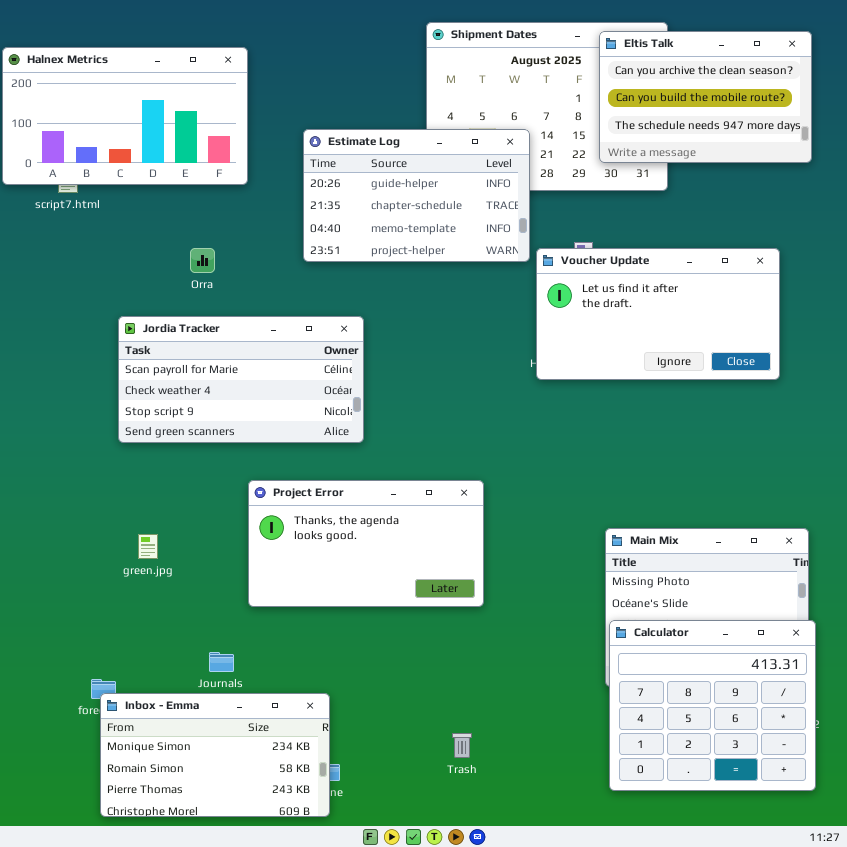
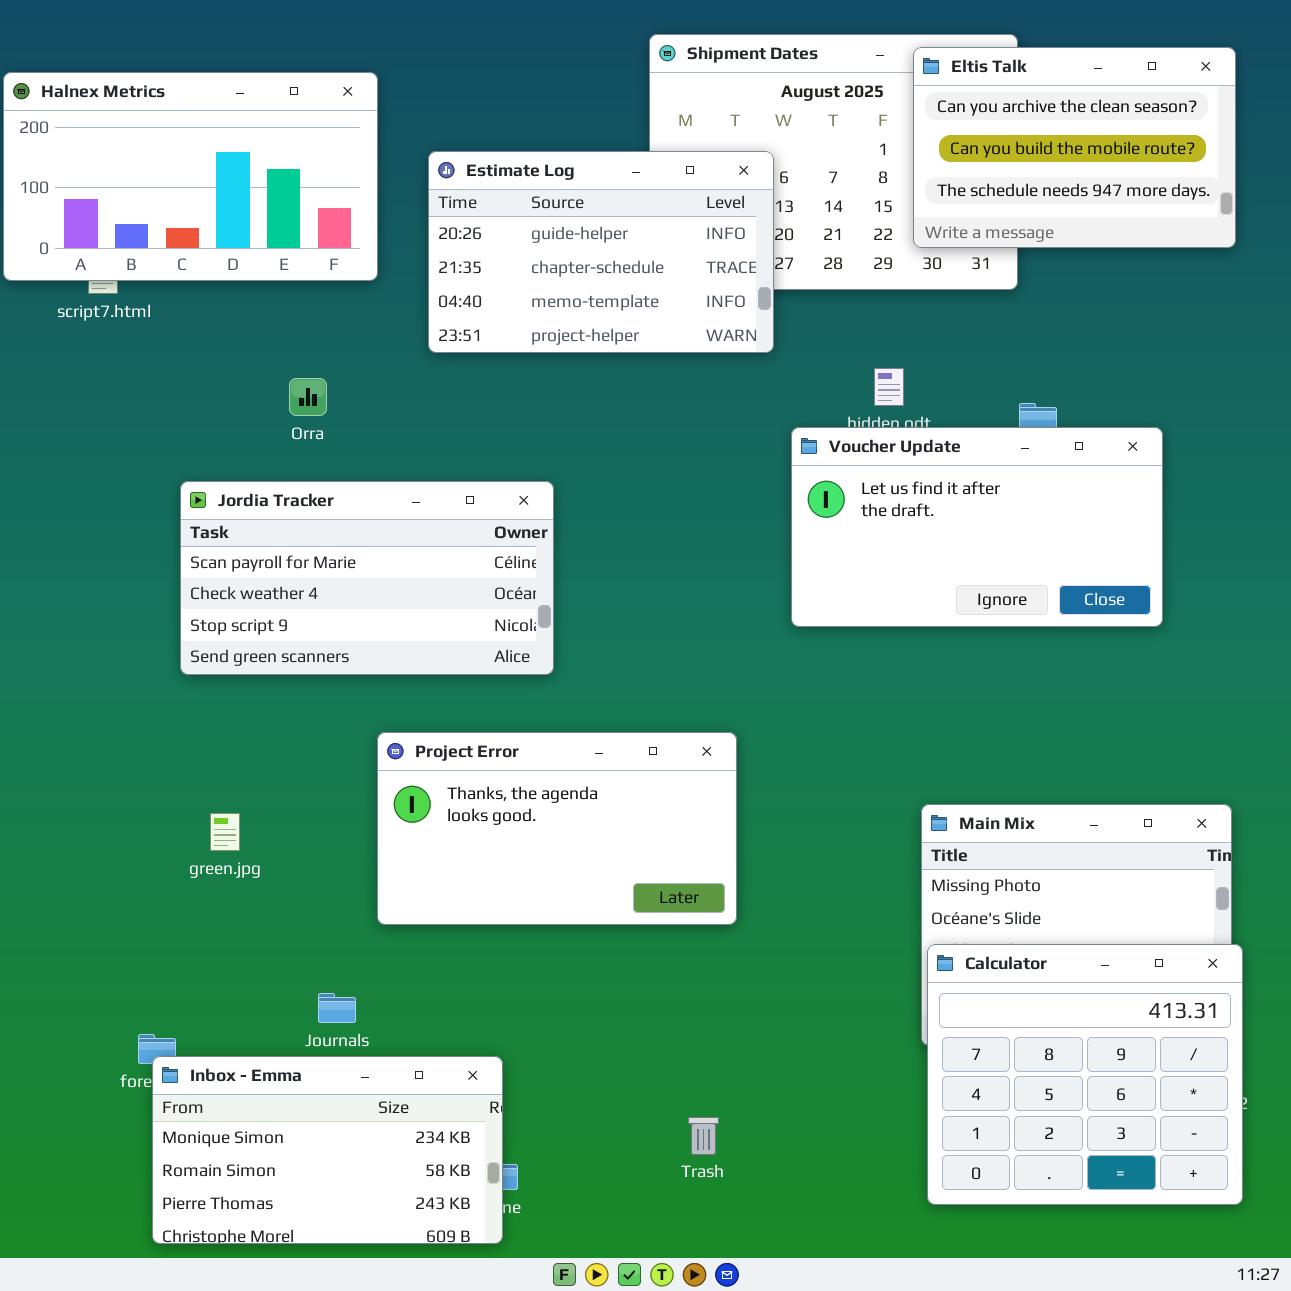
Estimate Log: [303,129,530,262] -> [428,151,774,353], moved
Voucher Update: [536,248,780,380] -> [791,427,1163,627], moved

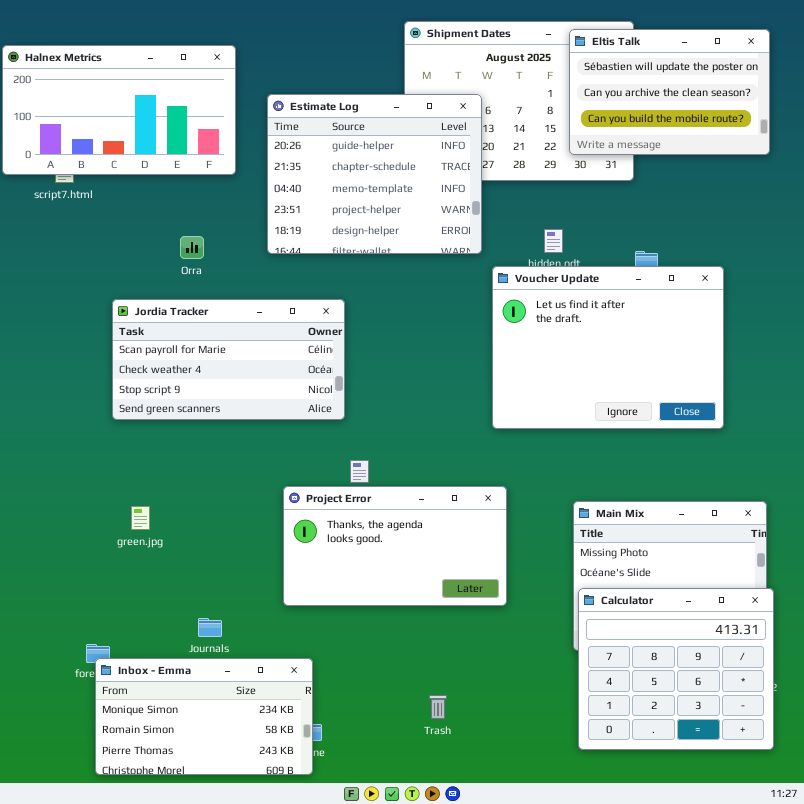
Eltis Talk: [913,47,1236,248] -> [569,29,770,155], scrolled up 1 row
Estimate Log: [428,151,774,353] -> [267,94,482,254], resized
Voucher Update: [791,427,1163,627] -> [492,266,724,429], resized
Project Error: [377,732,737,925] -> [283,486,507,606], moved

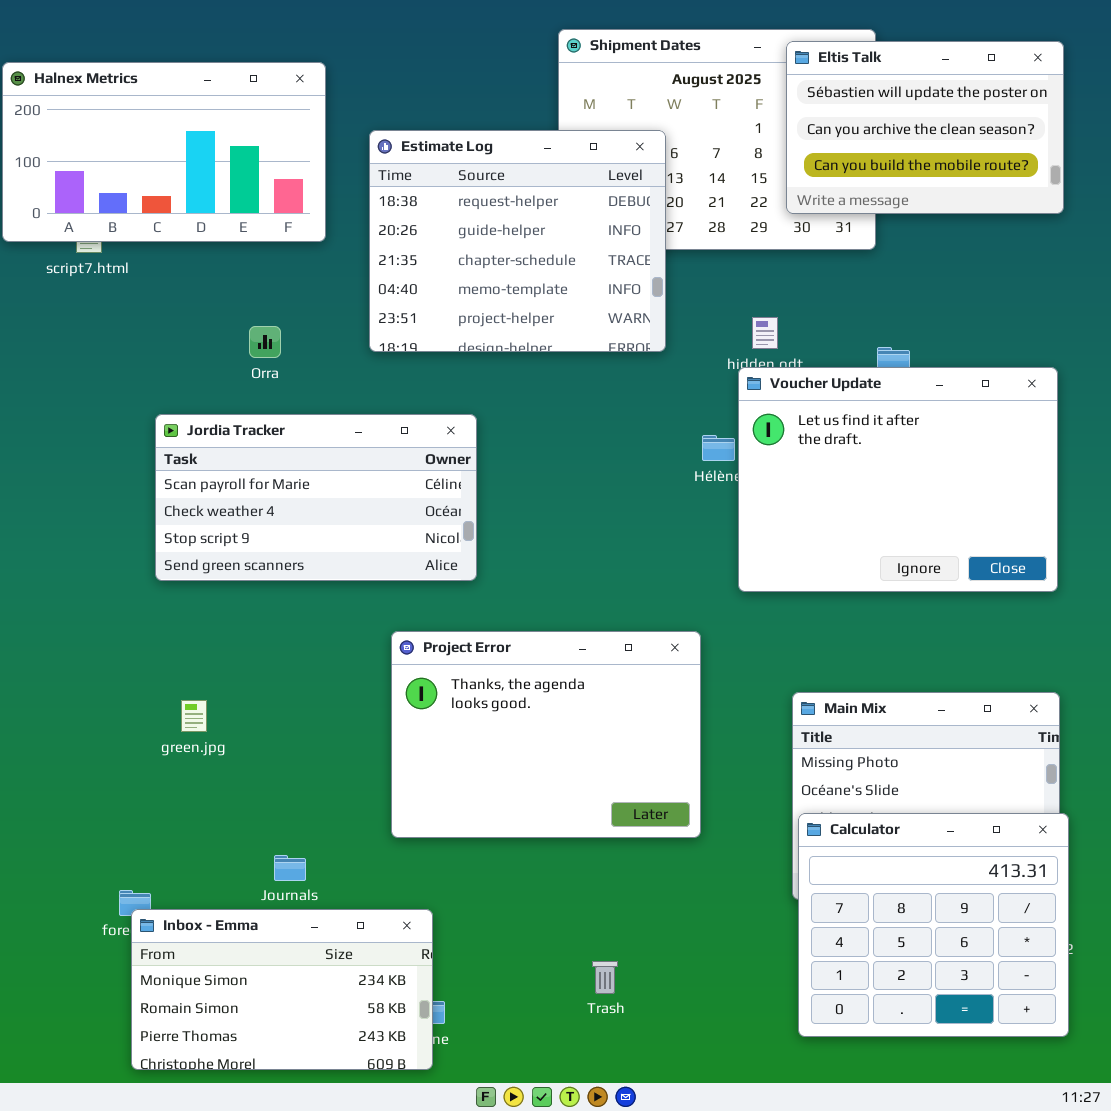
Estimate Log: [267,94,482,254] -> [369,130,666,352], scrolled up 1 row
Voucher Update: [492,266,724,429] -> [738,367,1058,592], moved
Project Error: [283,486,507,606] -> [391,631,701,838], resized

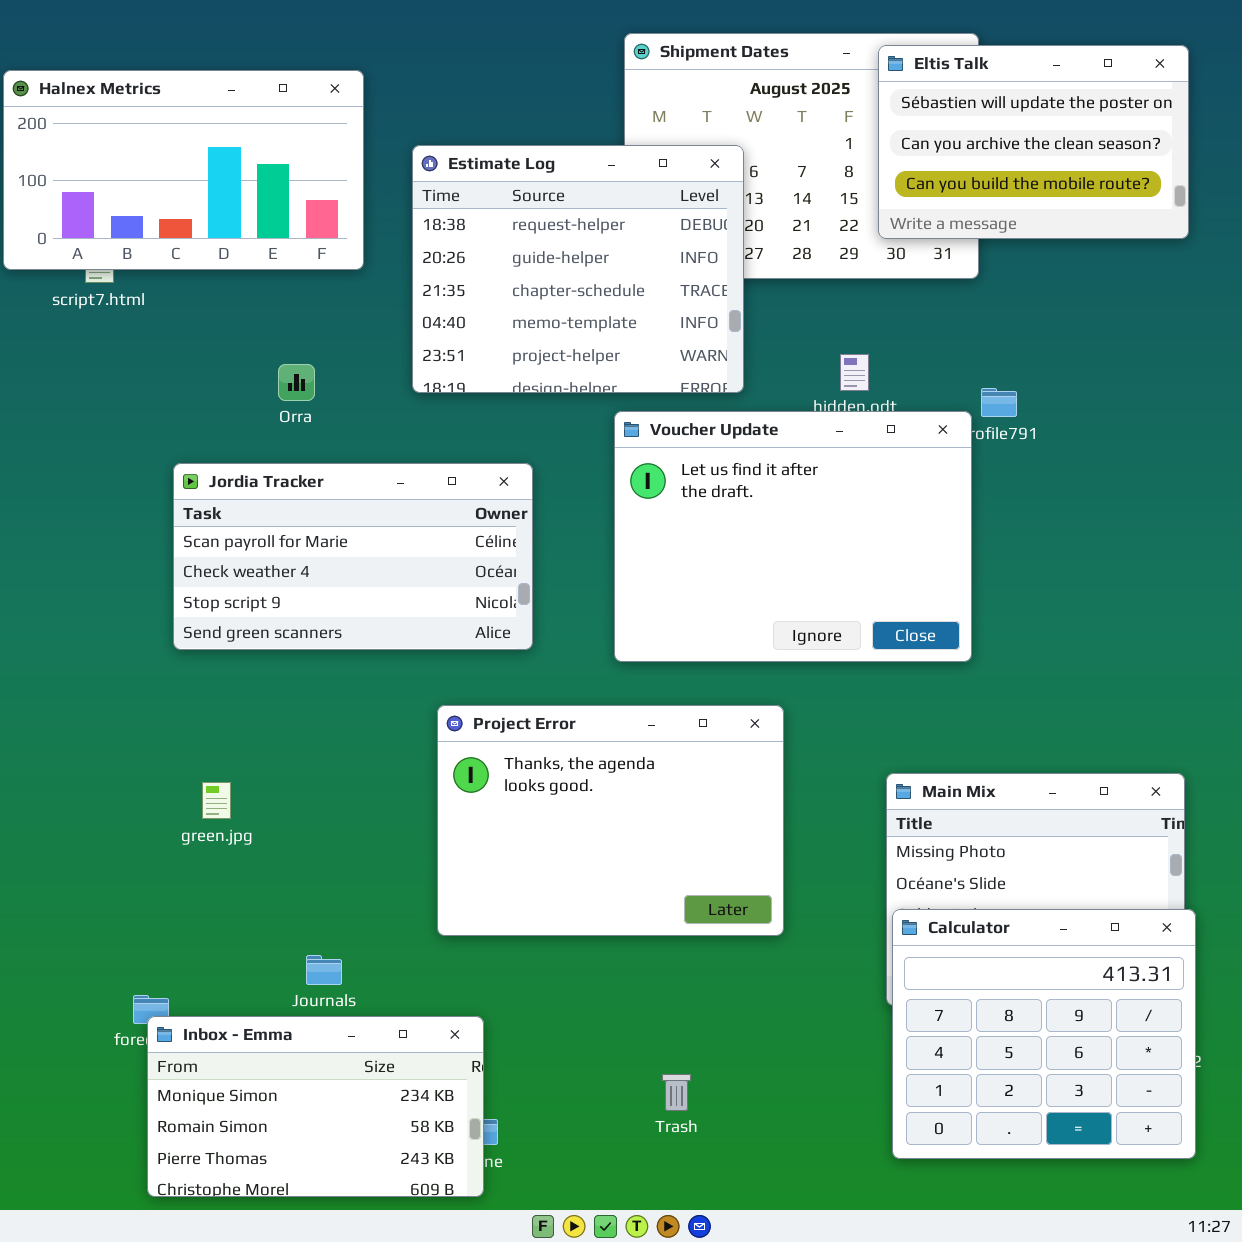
Voucher Update: [738,367,1058,592] -> [614,411,972,662], moved

